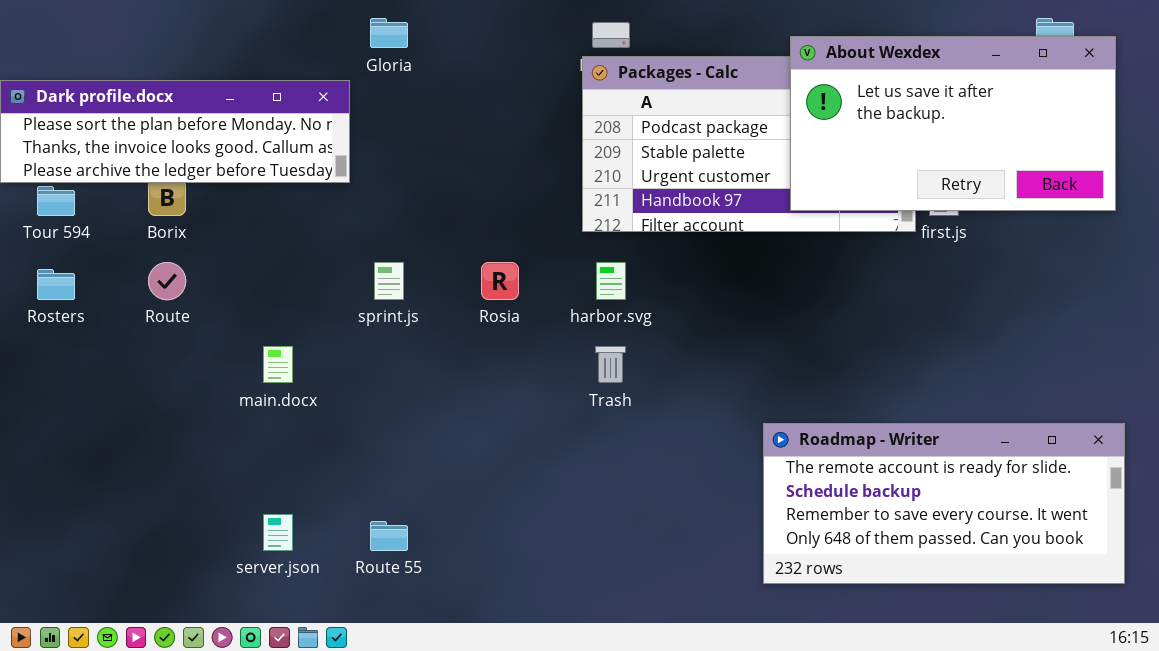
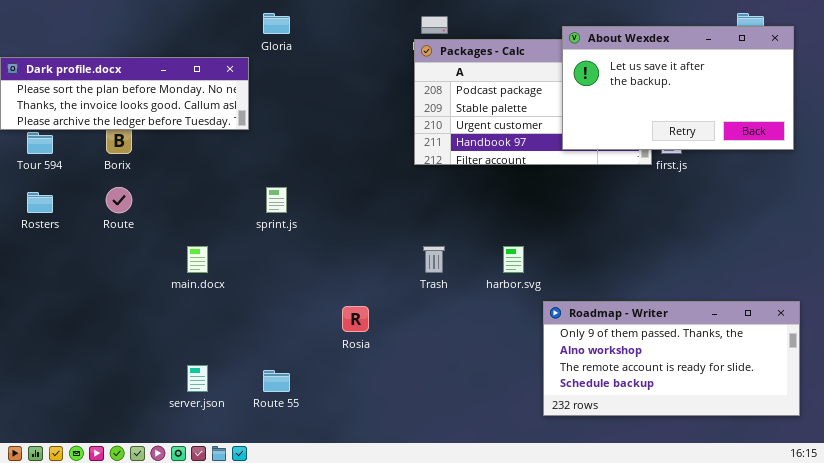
Rosia: [481,262,519,300] -> [342,306,369,332], moved
harbor.svg: [596,262,626,300] -> [503,246,524,273], moved
Roadmap - Writer: [763,423,1125,584] -> [543,301,800,416], scrolled up 2 rows

